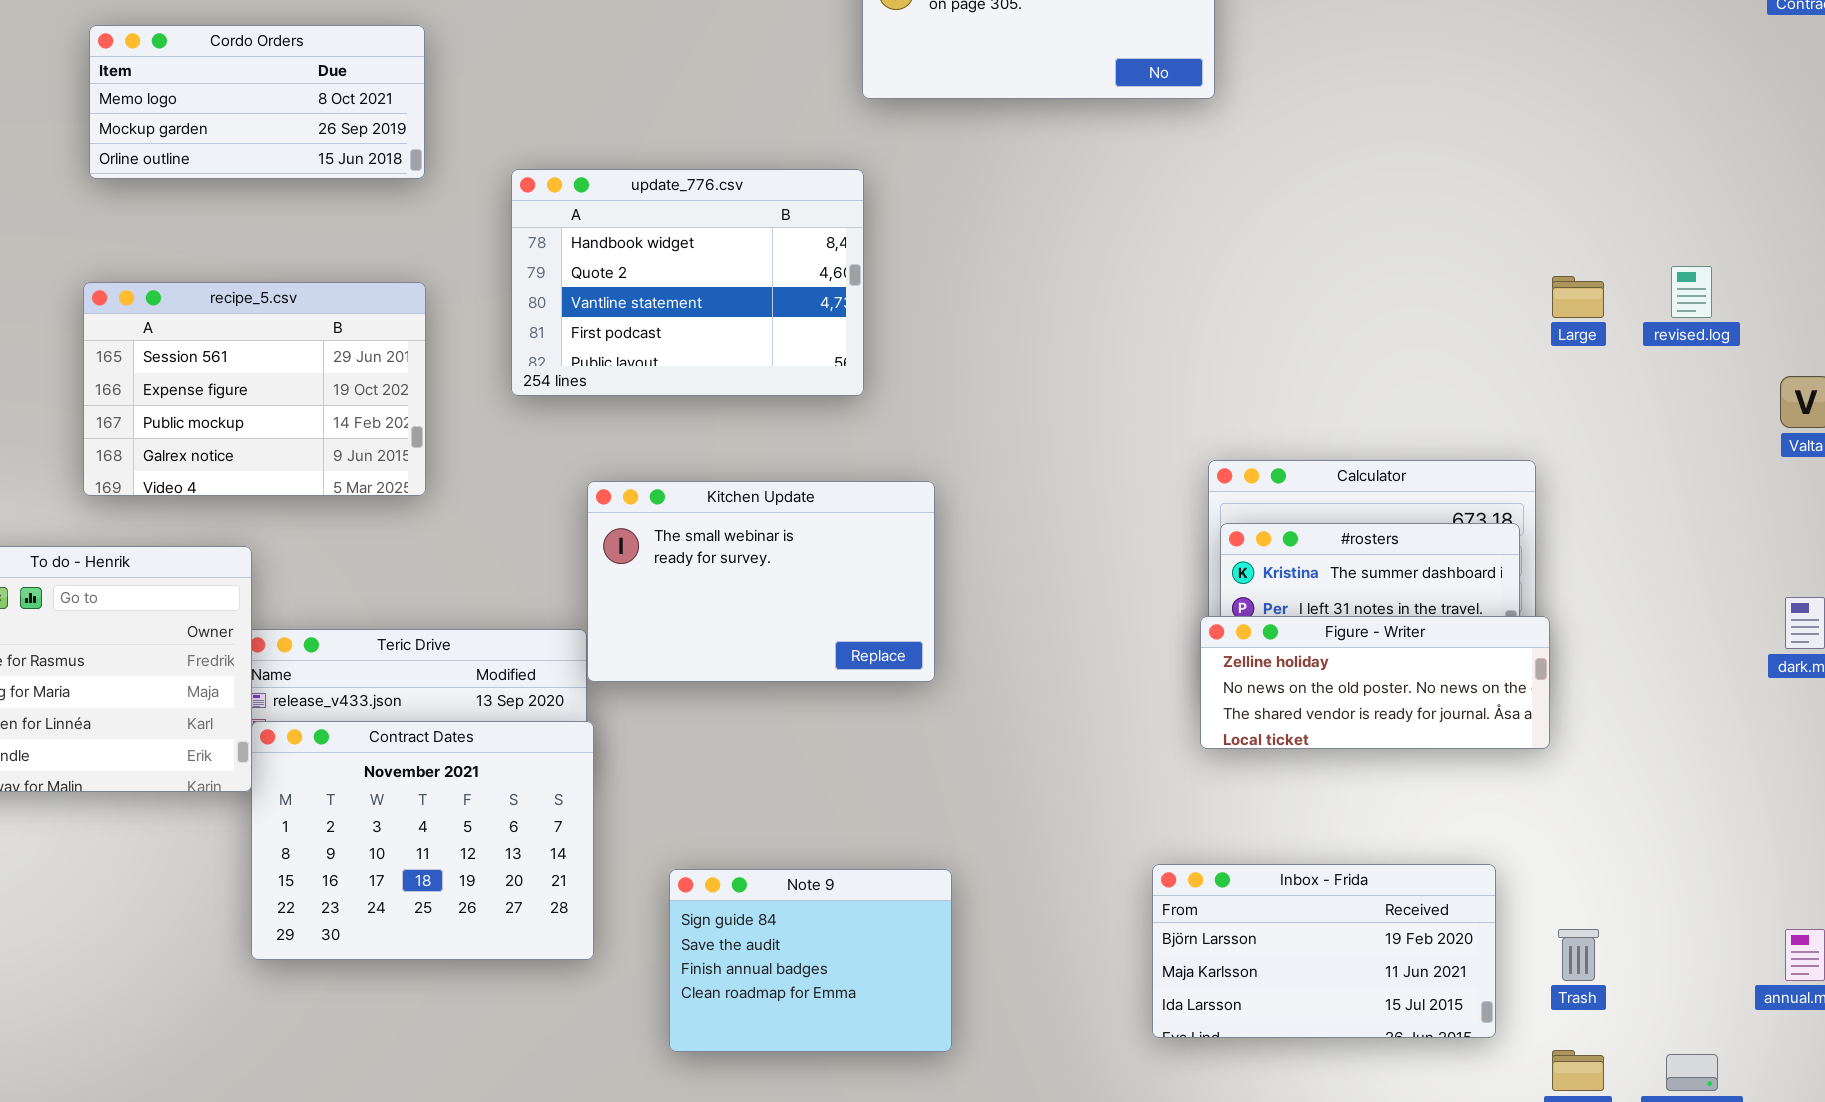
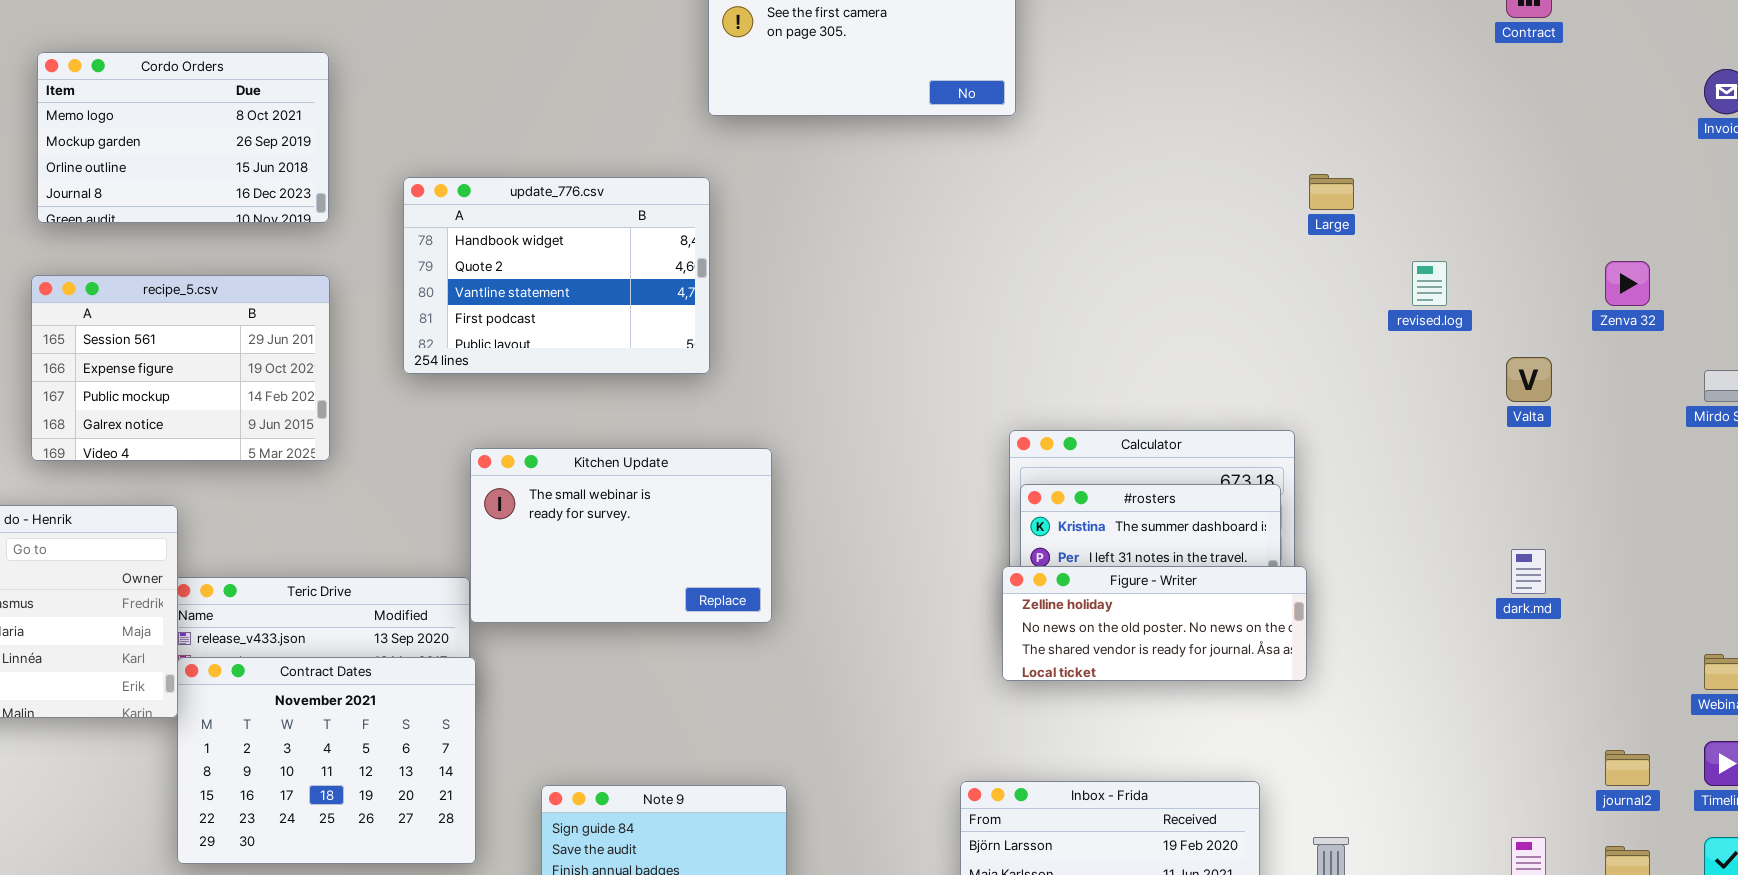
Cordo Orders: [89,25,425,179] -> [37,52,329,223], resized
Large: [1552,276,1604,318] -> [1309,174,1354,210], moved

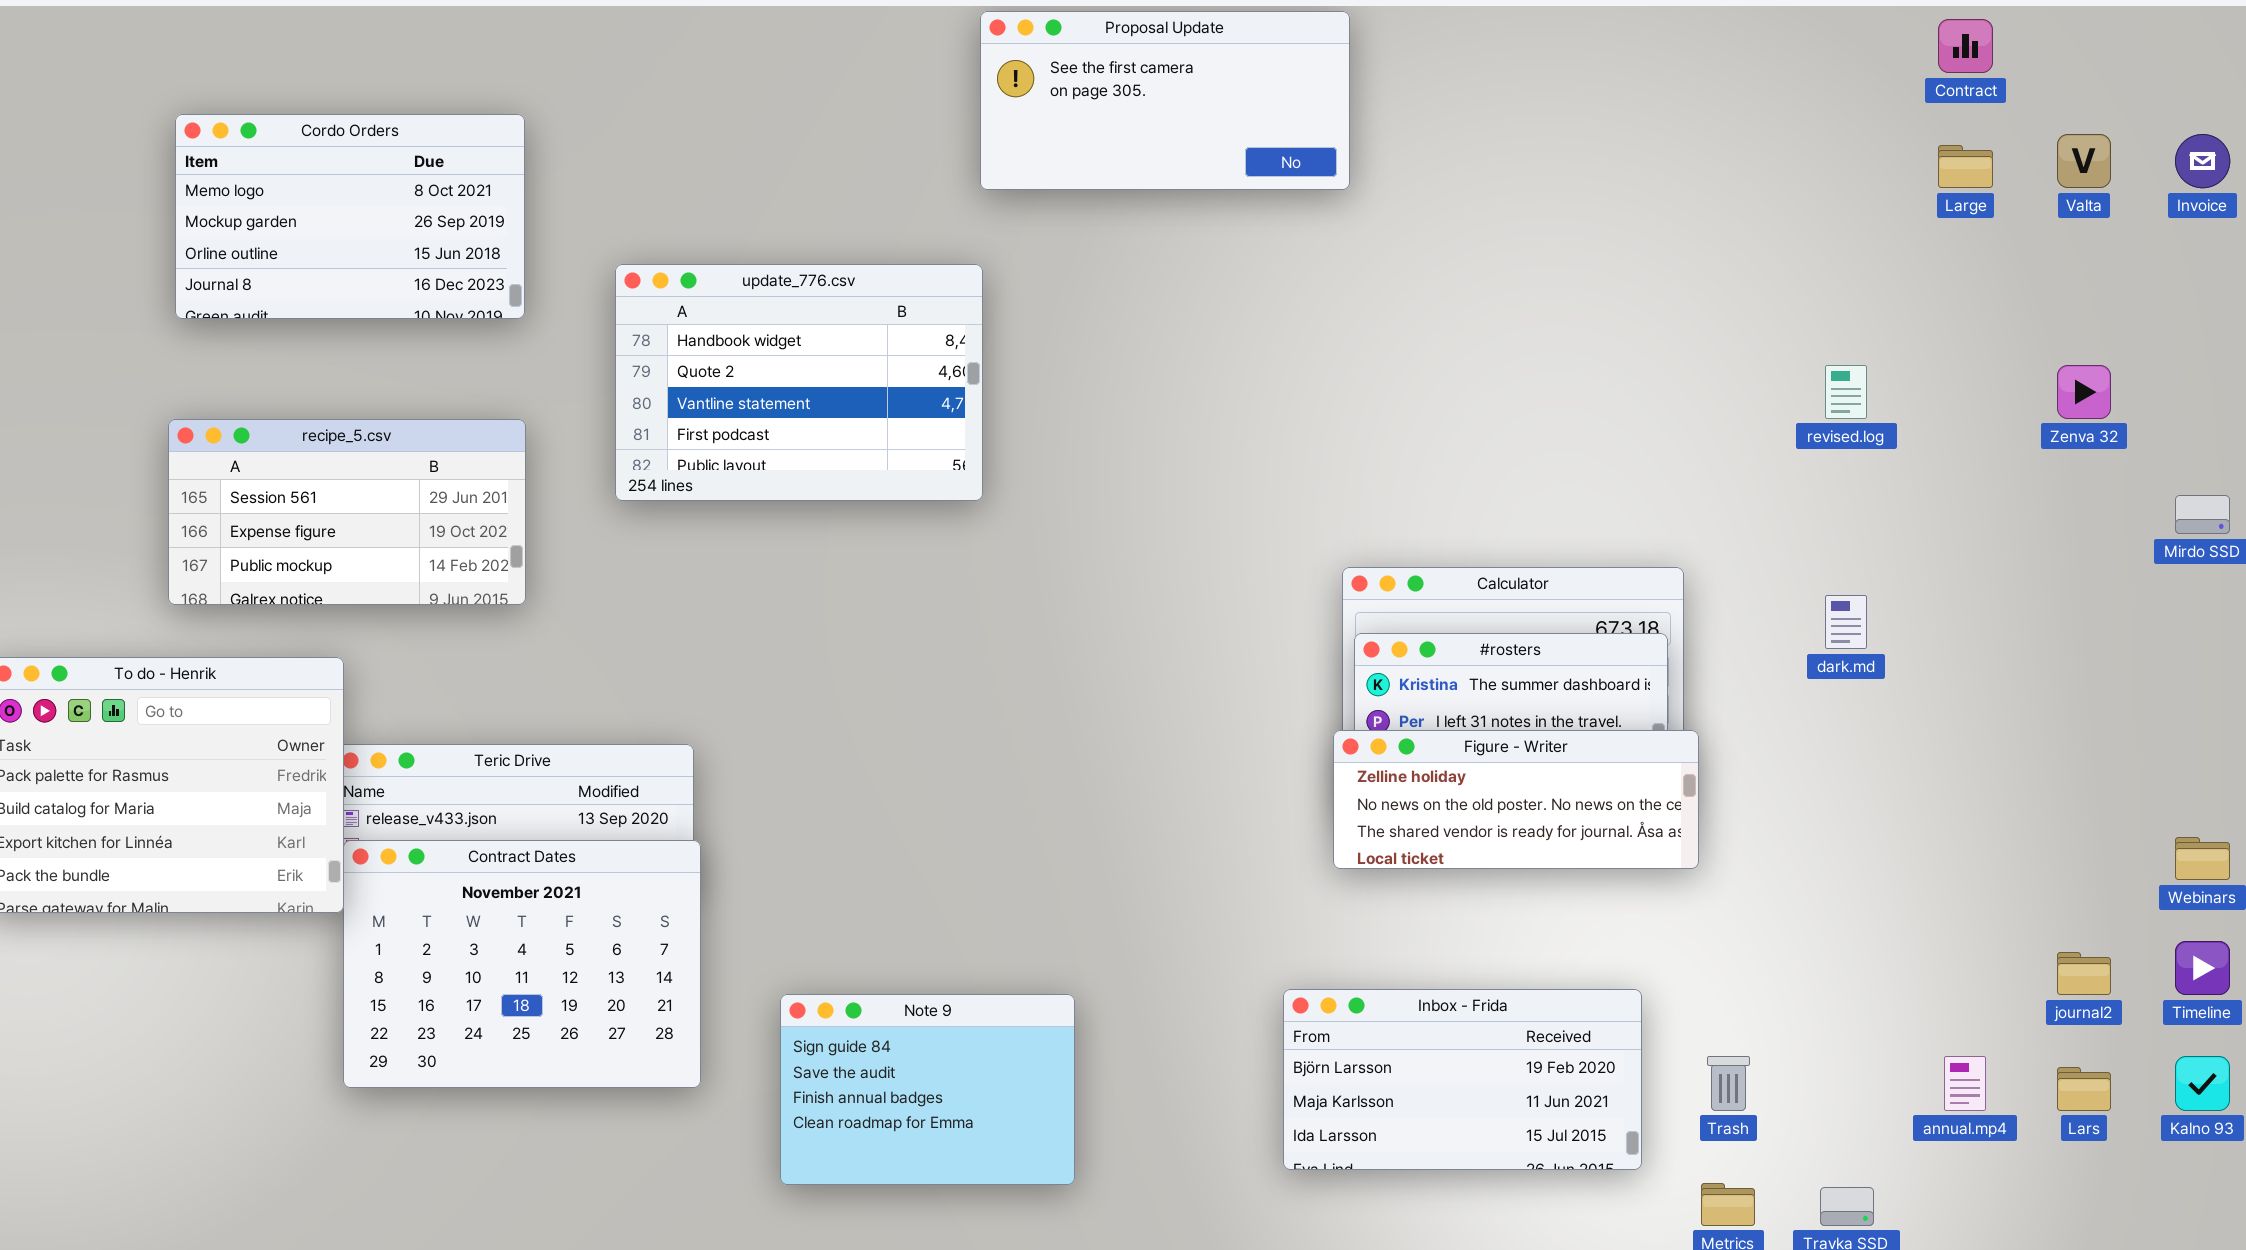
Large: [1309,174,1354,210] -> [1938,145,1993,188], moved
recipe_5.csv: [31,275,330,461] -> [168,419,526,605], resized
Valta: [1506,357,1552,402] -> [2057,134,2111,188], moved
Kitchen Update: [470,448,772,623] -> none, closed
dark.md: [1511,549,1546,594] -> [1825,595,1867,649], moved

